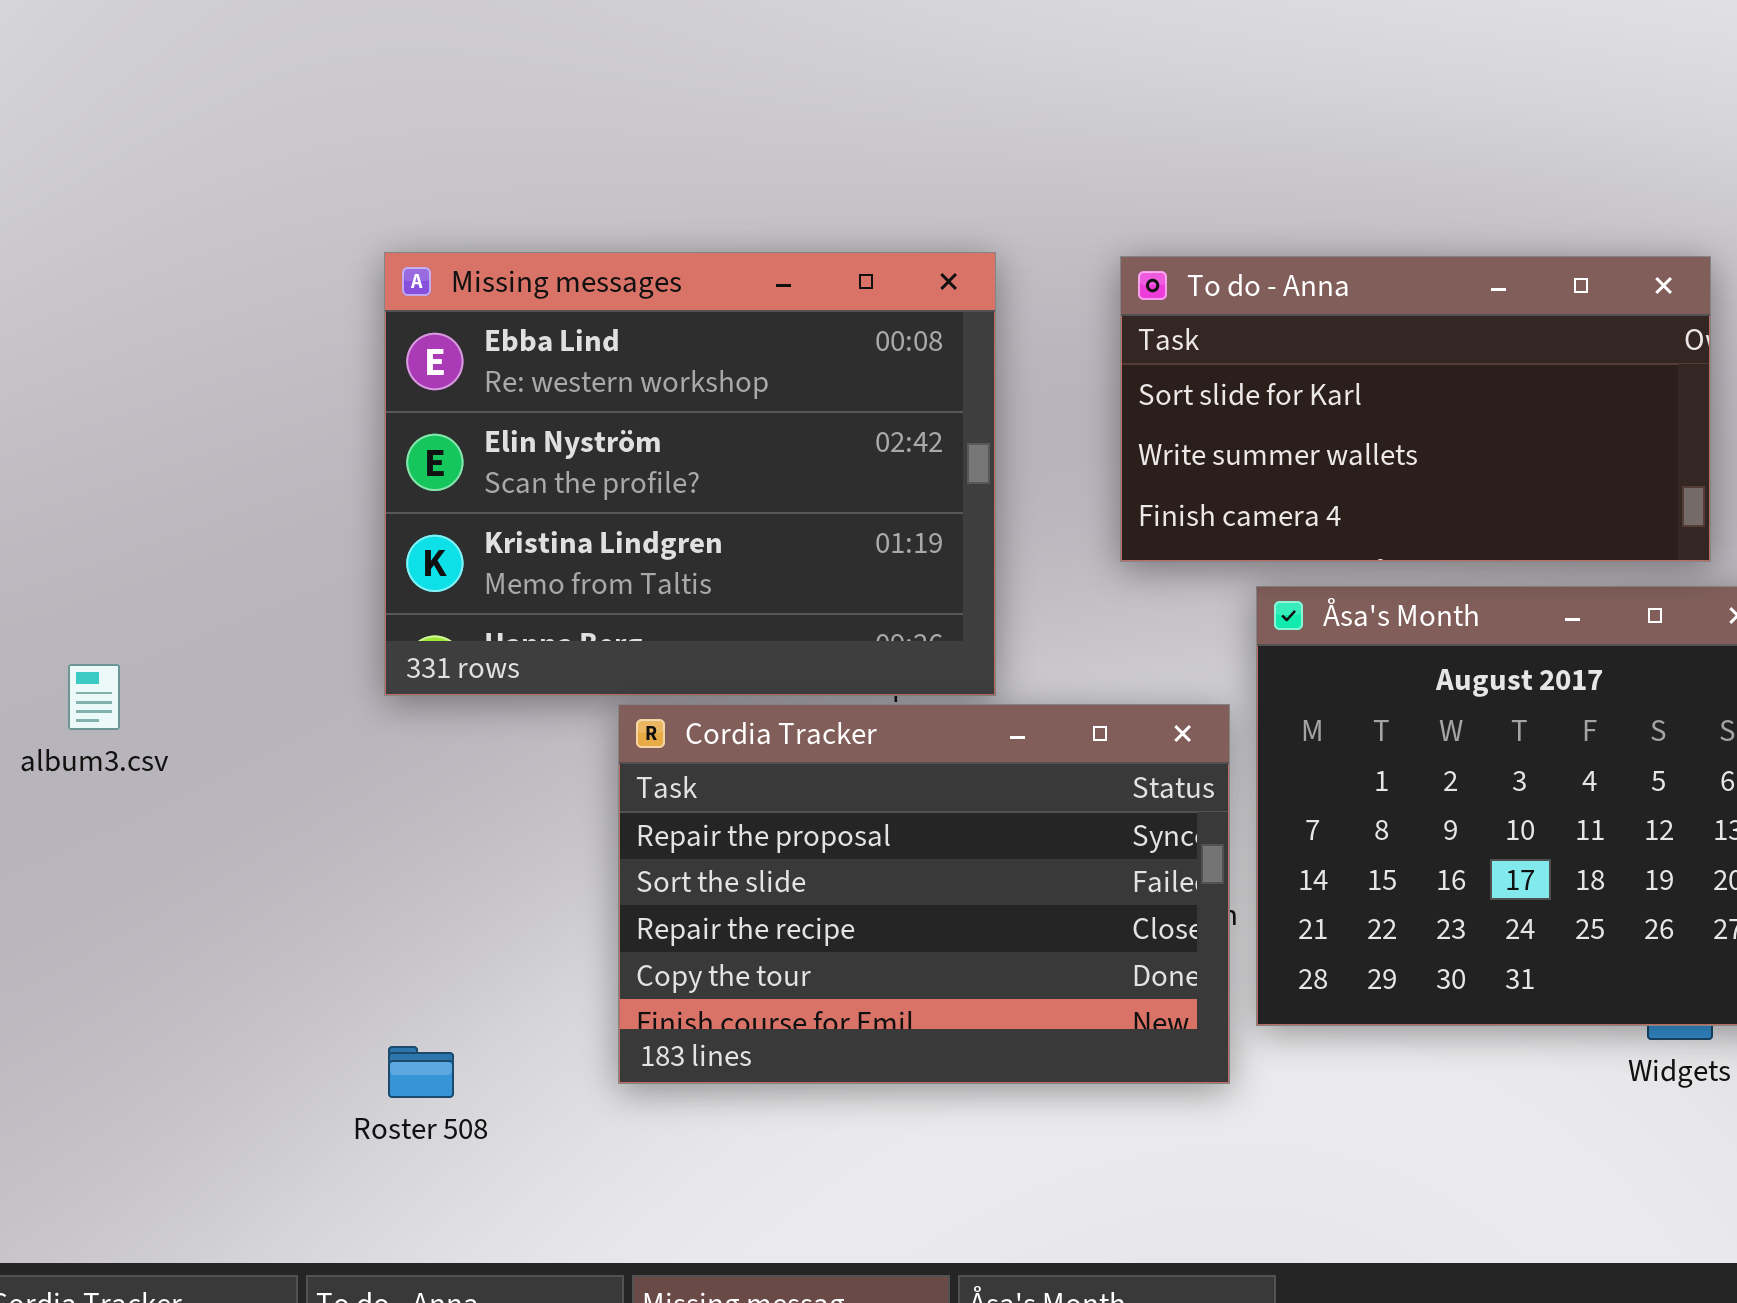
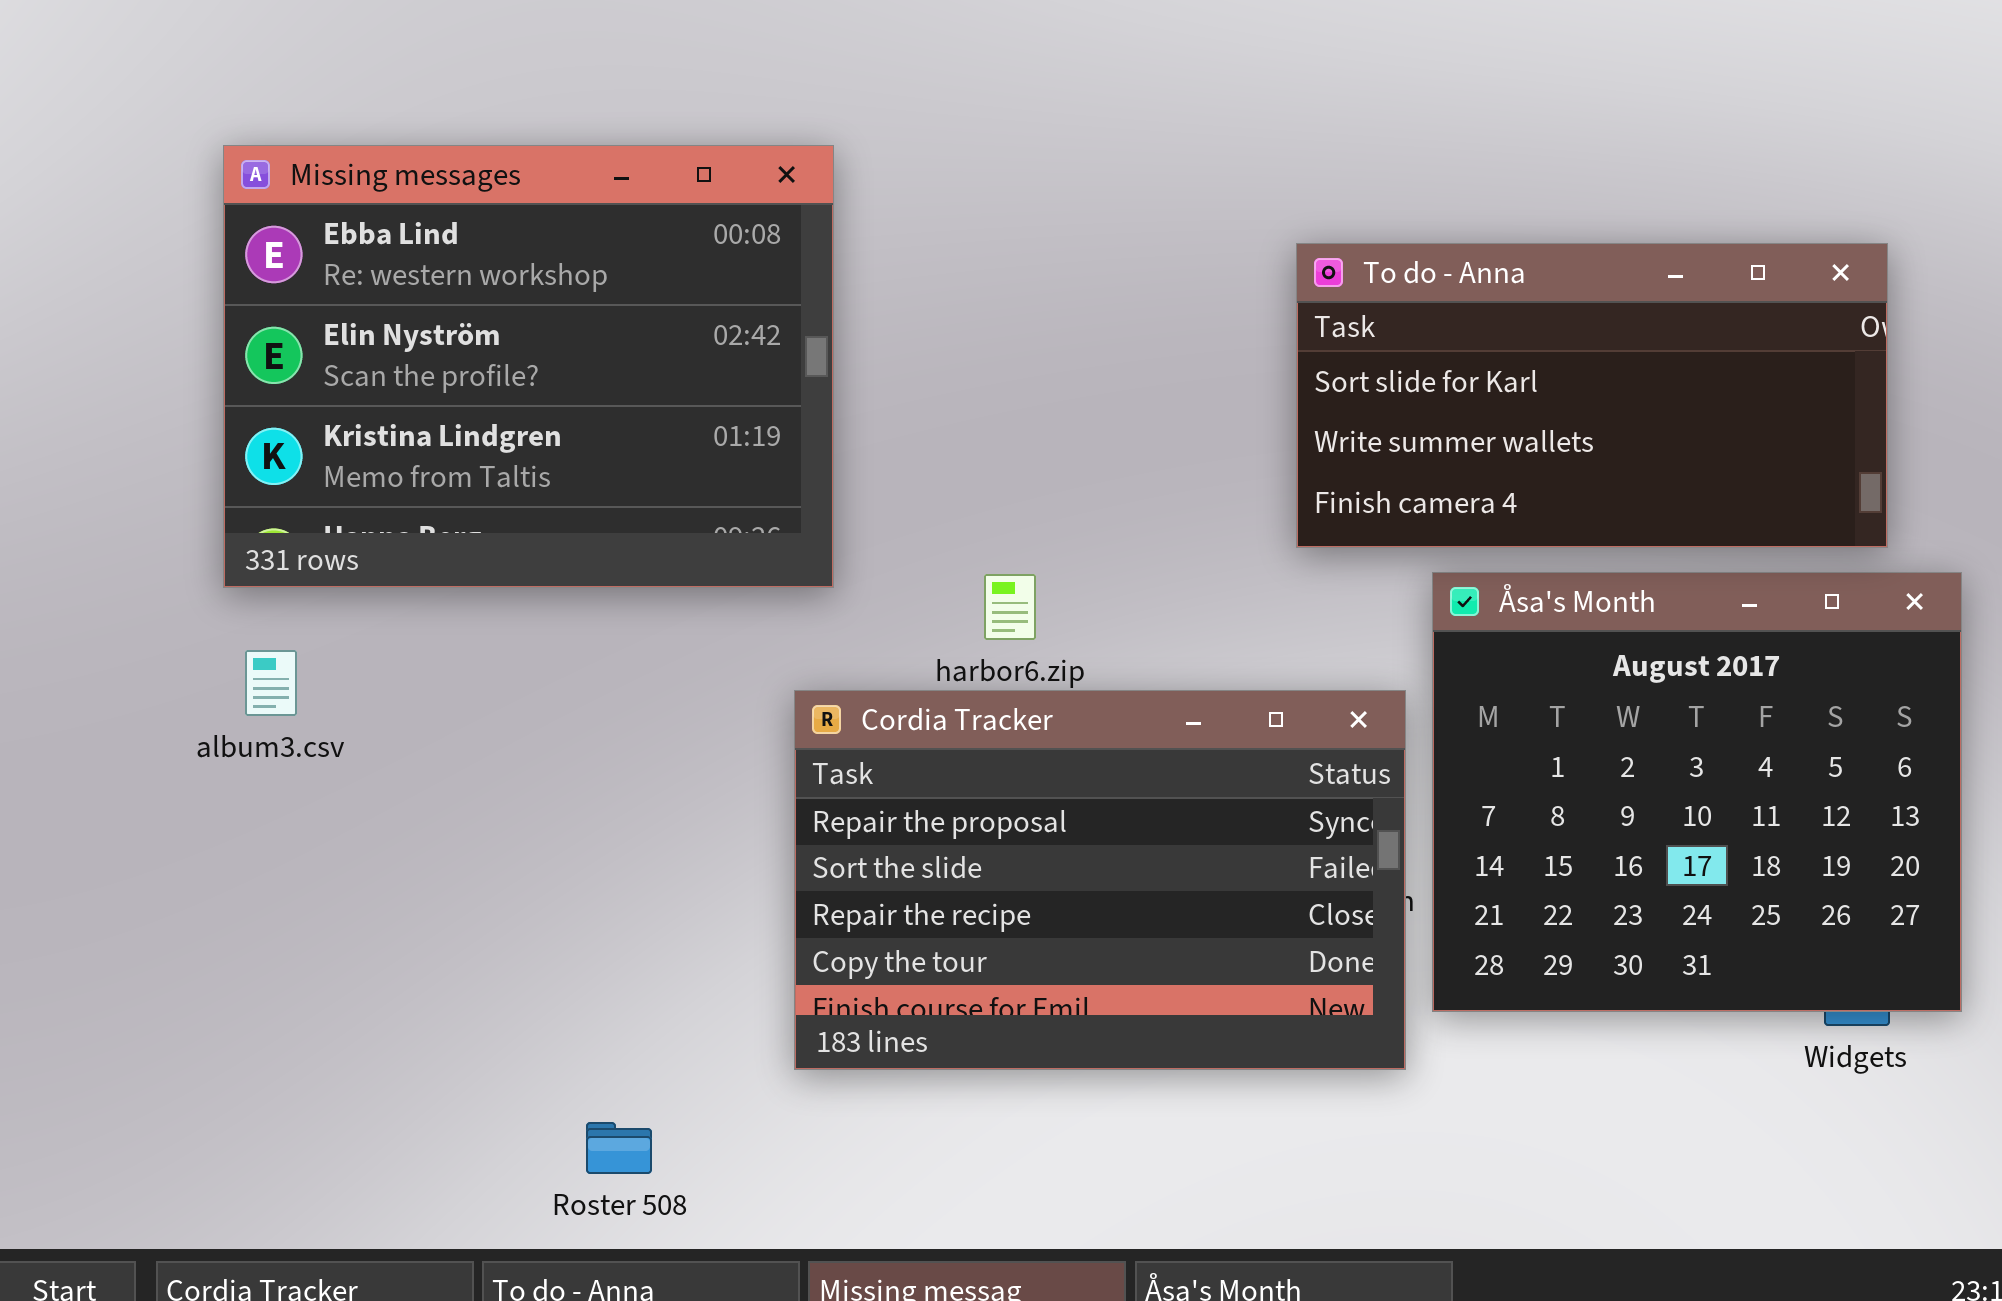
Missing messages: [384,252,996,696] -> [223,145,834,588], moved
Roster 508: [388,1046,454,1098] -> [586,1122,652,1174], moved

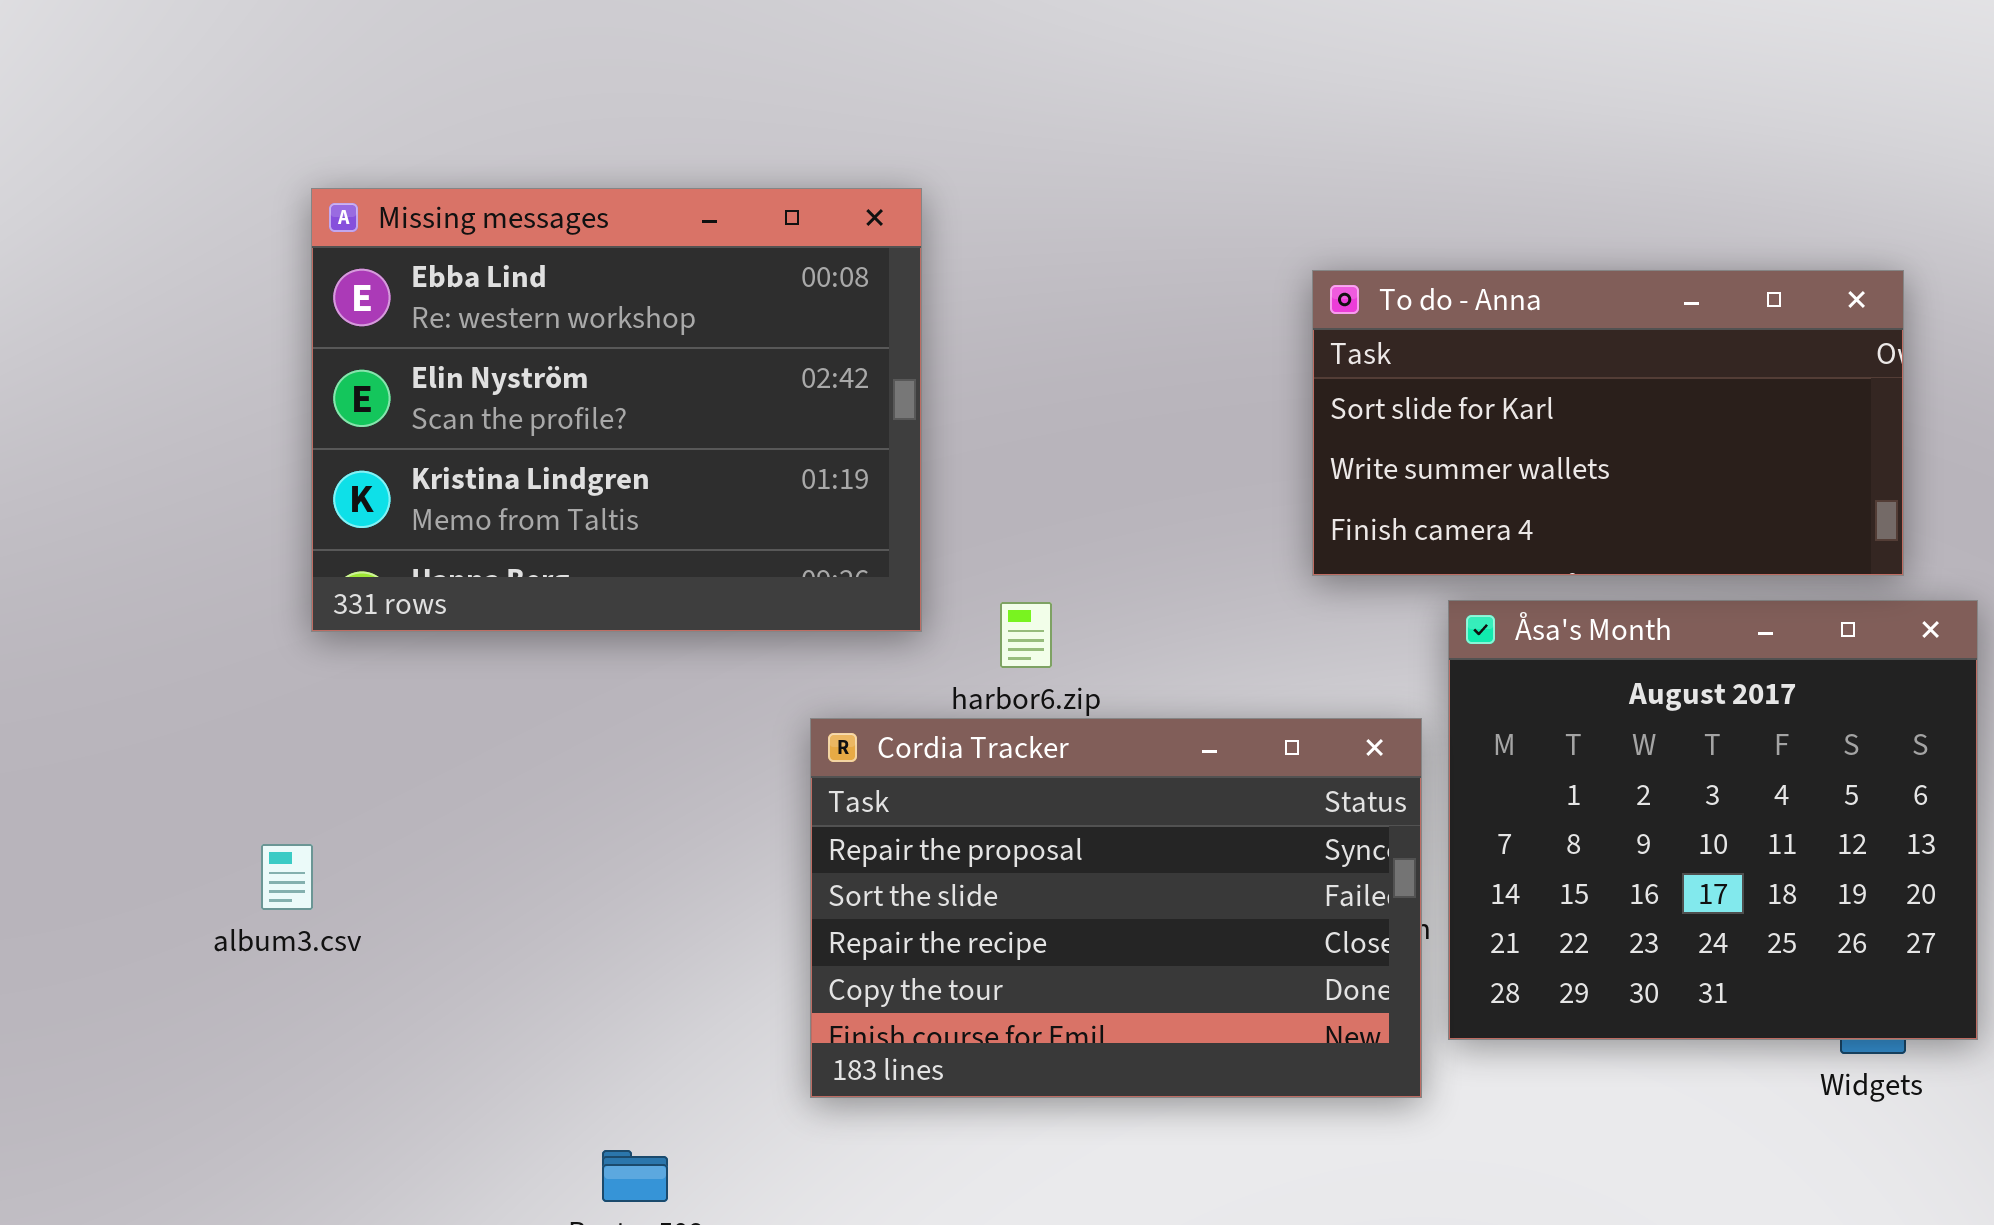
Missing messages: [223,145,834,588] -> [311,188,922,632], moved
album3.csv: [245,650,297,716] -> [261,844,313,910], moved

